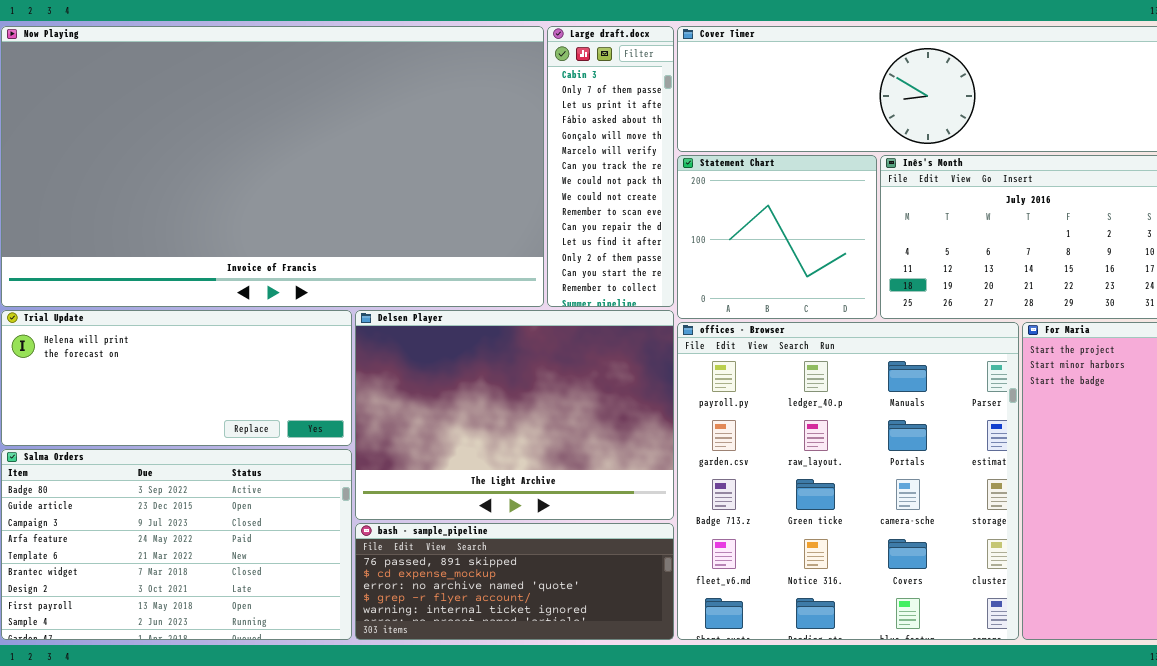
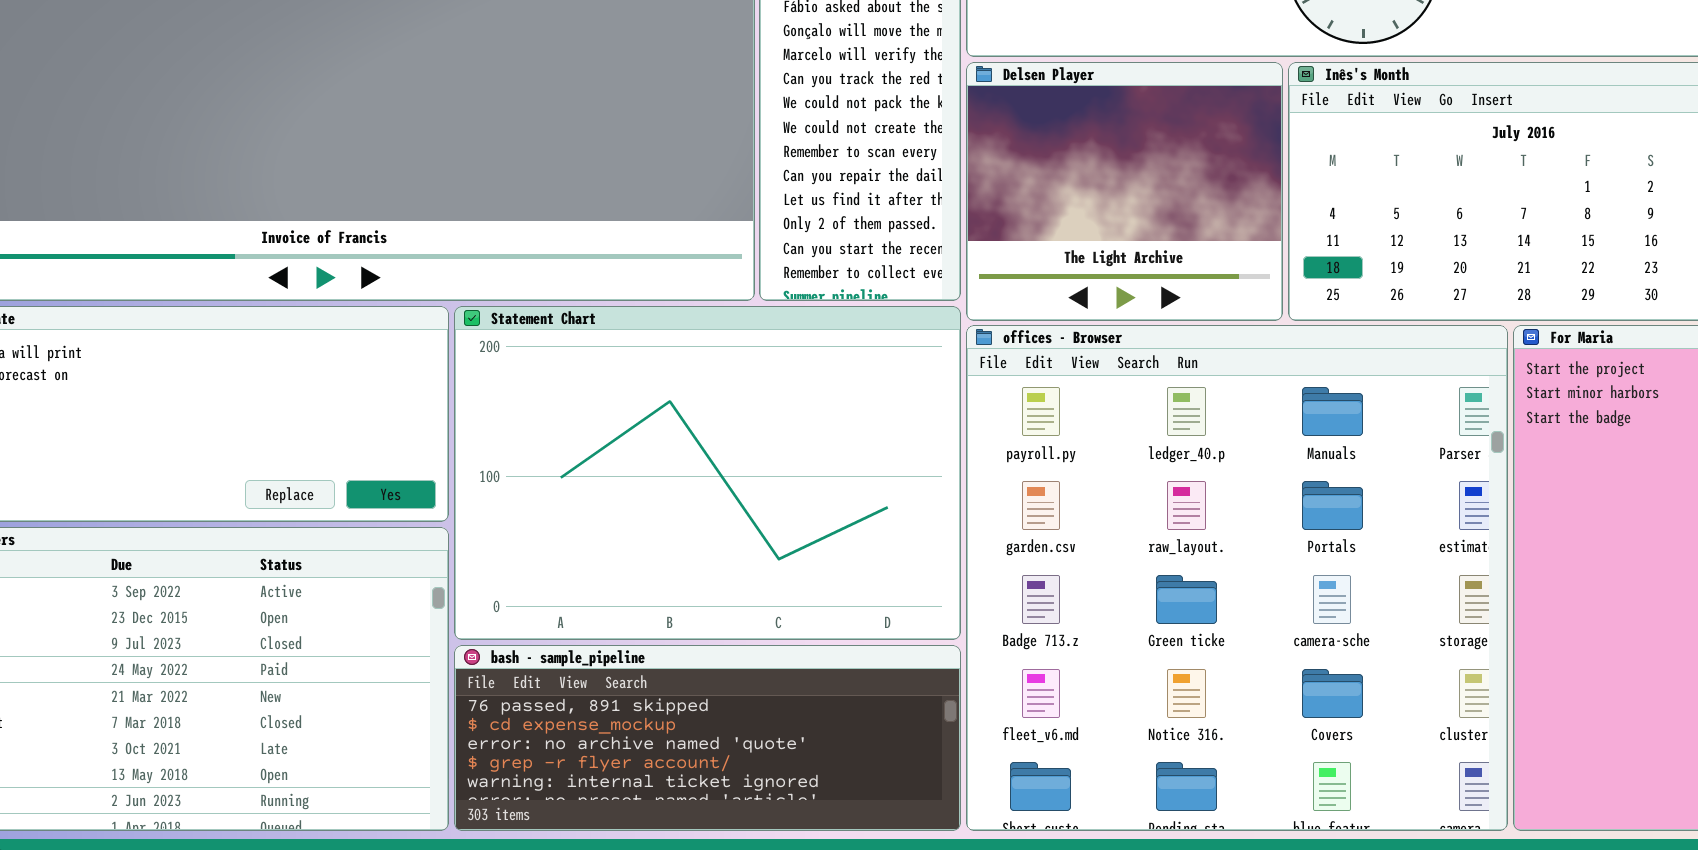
Statement Chart: [677,155,877,319] -> [454,306,961,640], moved, resized
Delsen Player: [355,310,674,520] -> [966,62,1283,321], moved, resized

